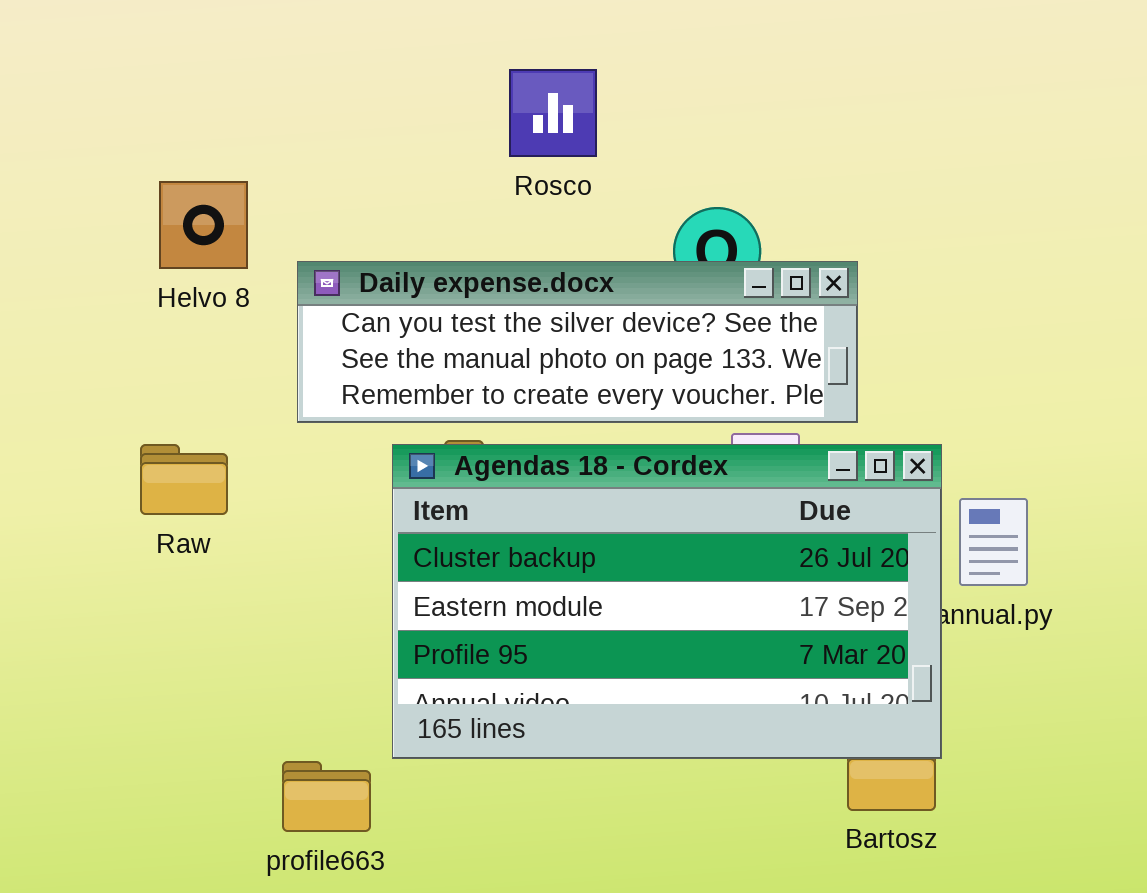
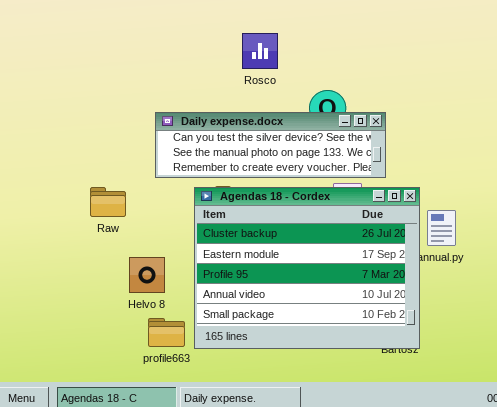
Helvo 8: [159,181,248,269] -> [129,257,165,293], moved
Agendas 18 - Cordex: [392,444,942,759] -> [194,187,420,349], resized

